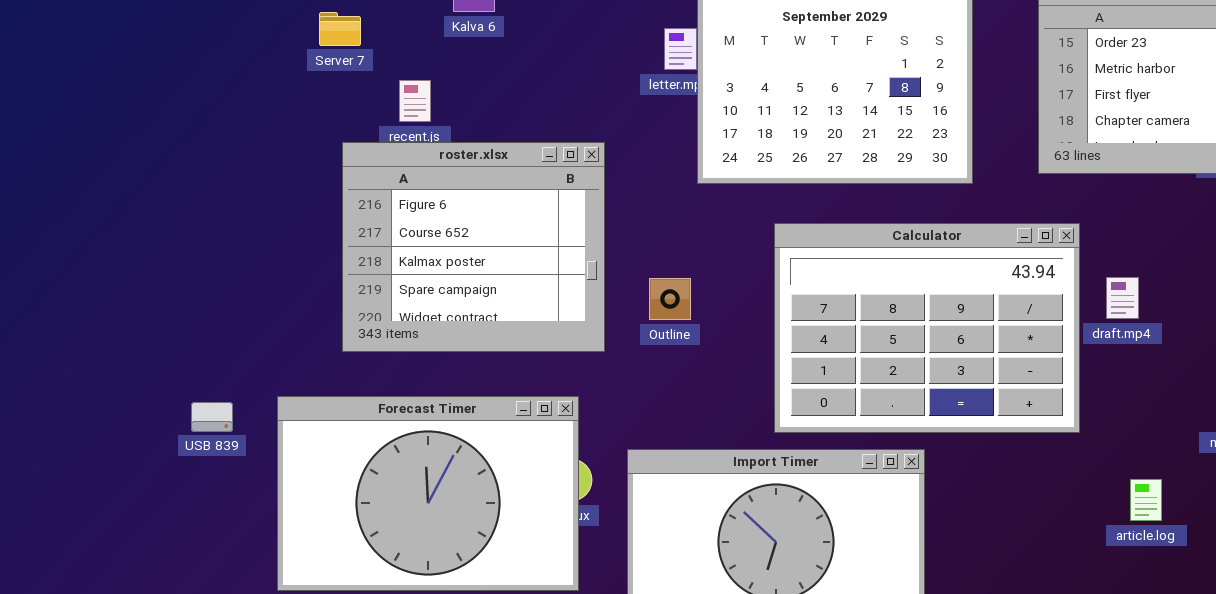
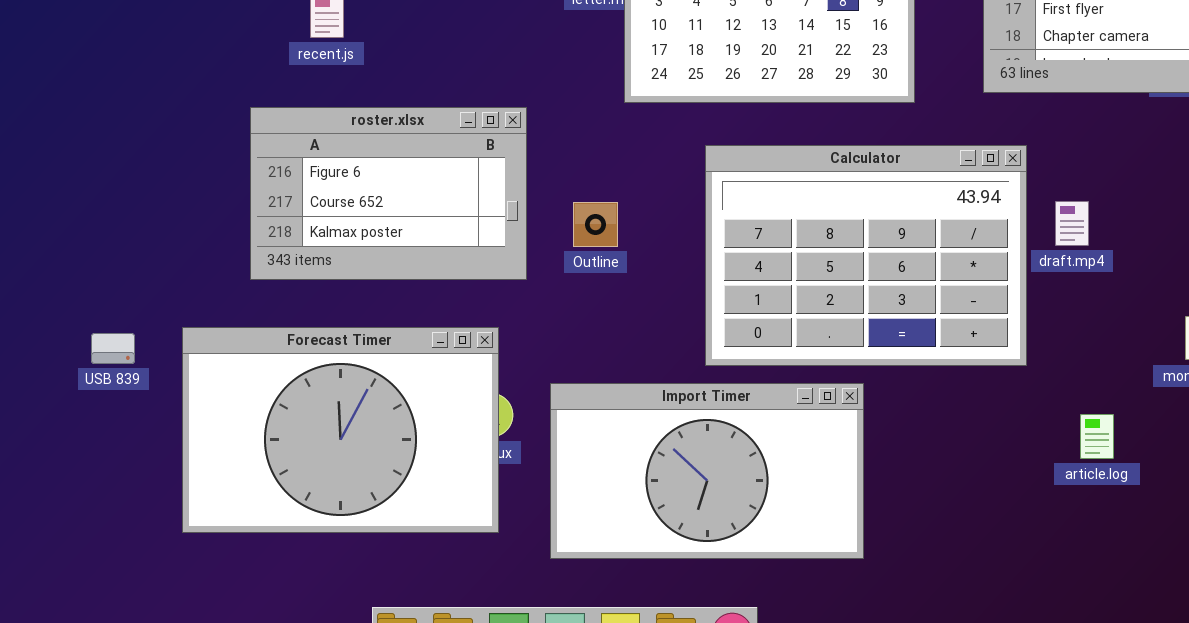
roster.xlsx: [342,142,605,352] -> [250,107,527,280], resized

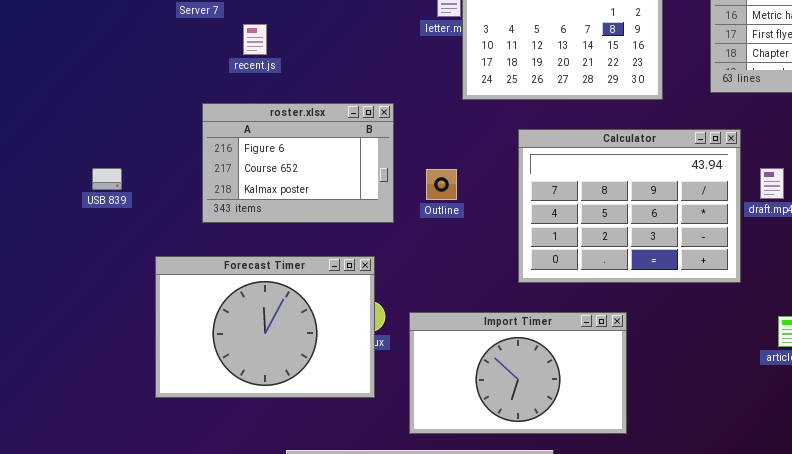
USB 839: [91,333,135,364] -> [92,168,122,190], moved
Import Timer: [550,383,864,559] -> [409,312,627,434], moved

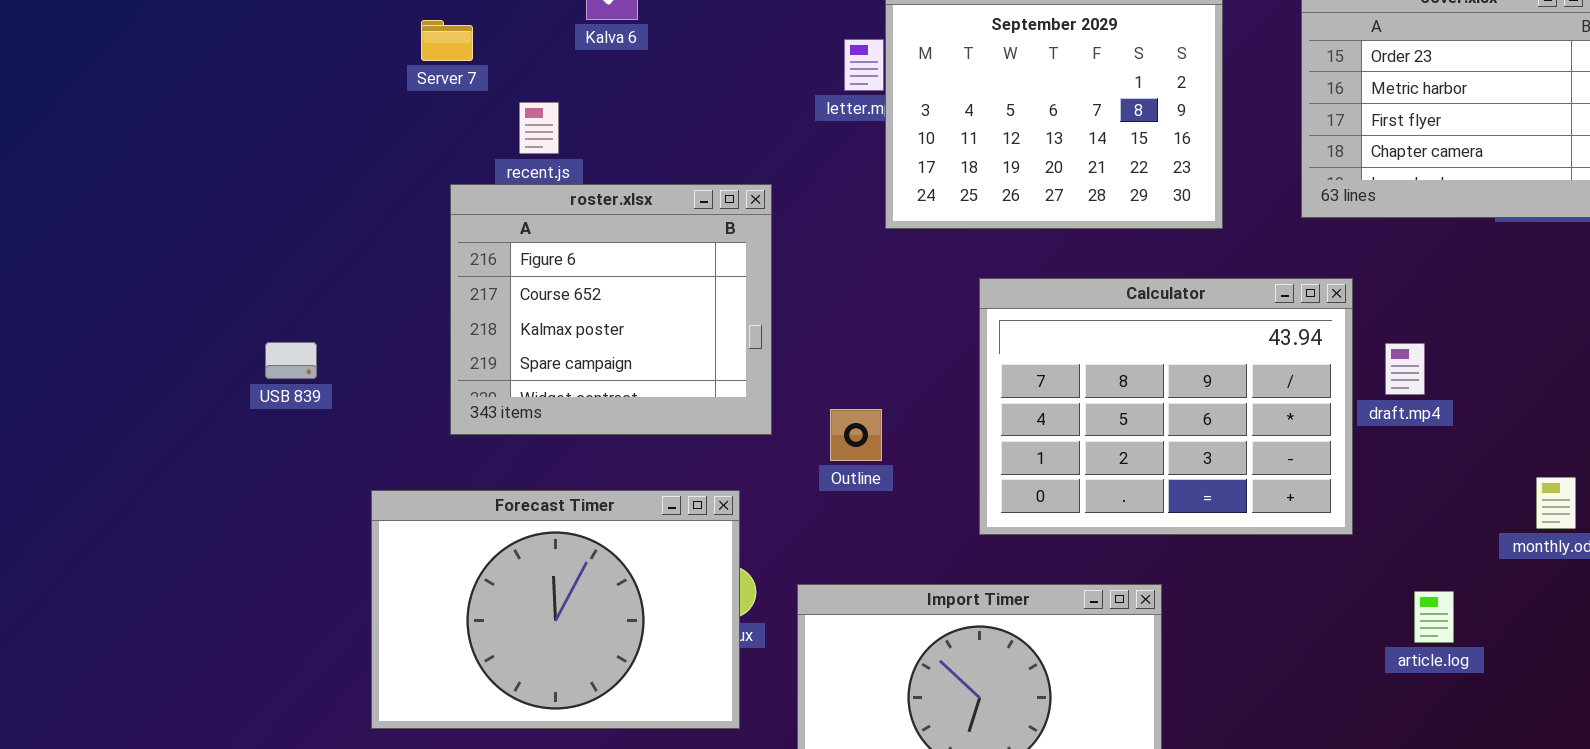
roster.xlsx: [202,103,394,223] -> [450,184,772,435], resized
Outline: [426,169,457,200] -> [830,409,882,461], moved

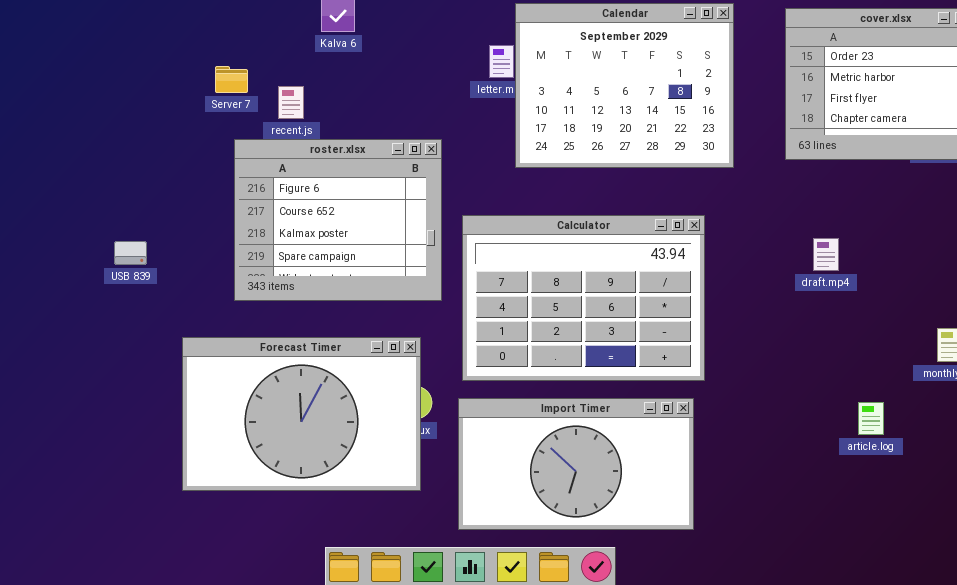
Server 7: [421,20,473,61] -> [215,66,248,93], moved
Calculator: [979,278,1353,535] -> [462,215,705,381], moved
draft.mp4: [1385,343,1425,395] -> [813,238,839,271], moved

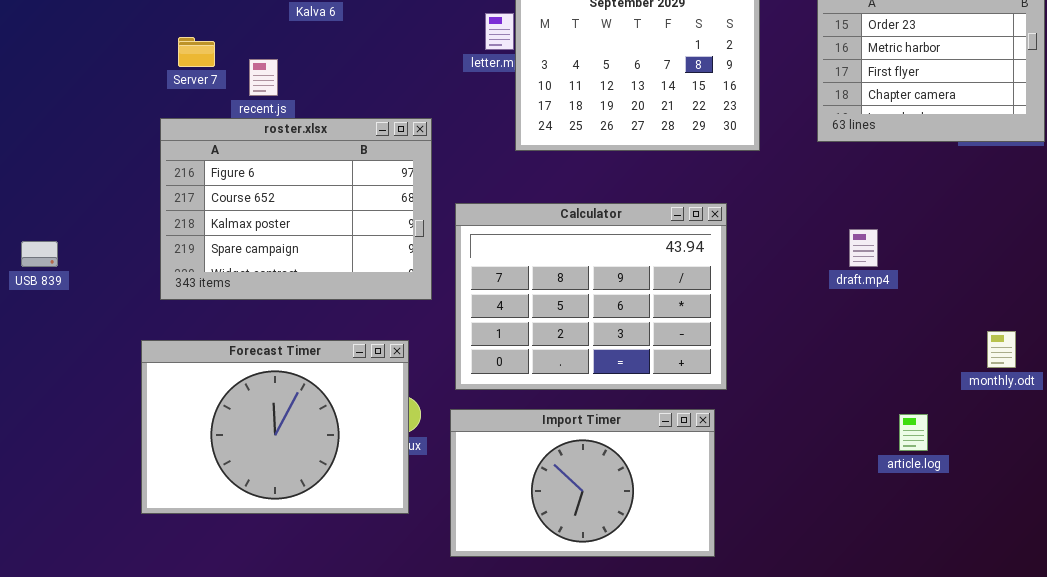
roster.xlsx: [234,139,442,301] -> [160,118,432,300], resized
USB 839: [114,241,147,265] -> [21,241,58,267], moved

